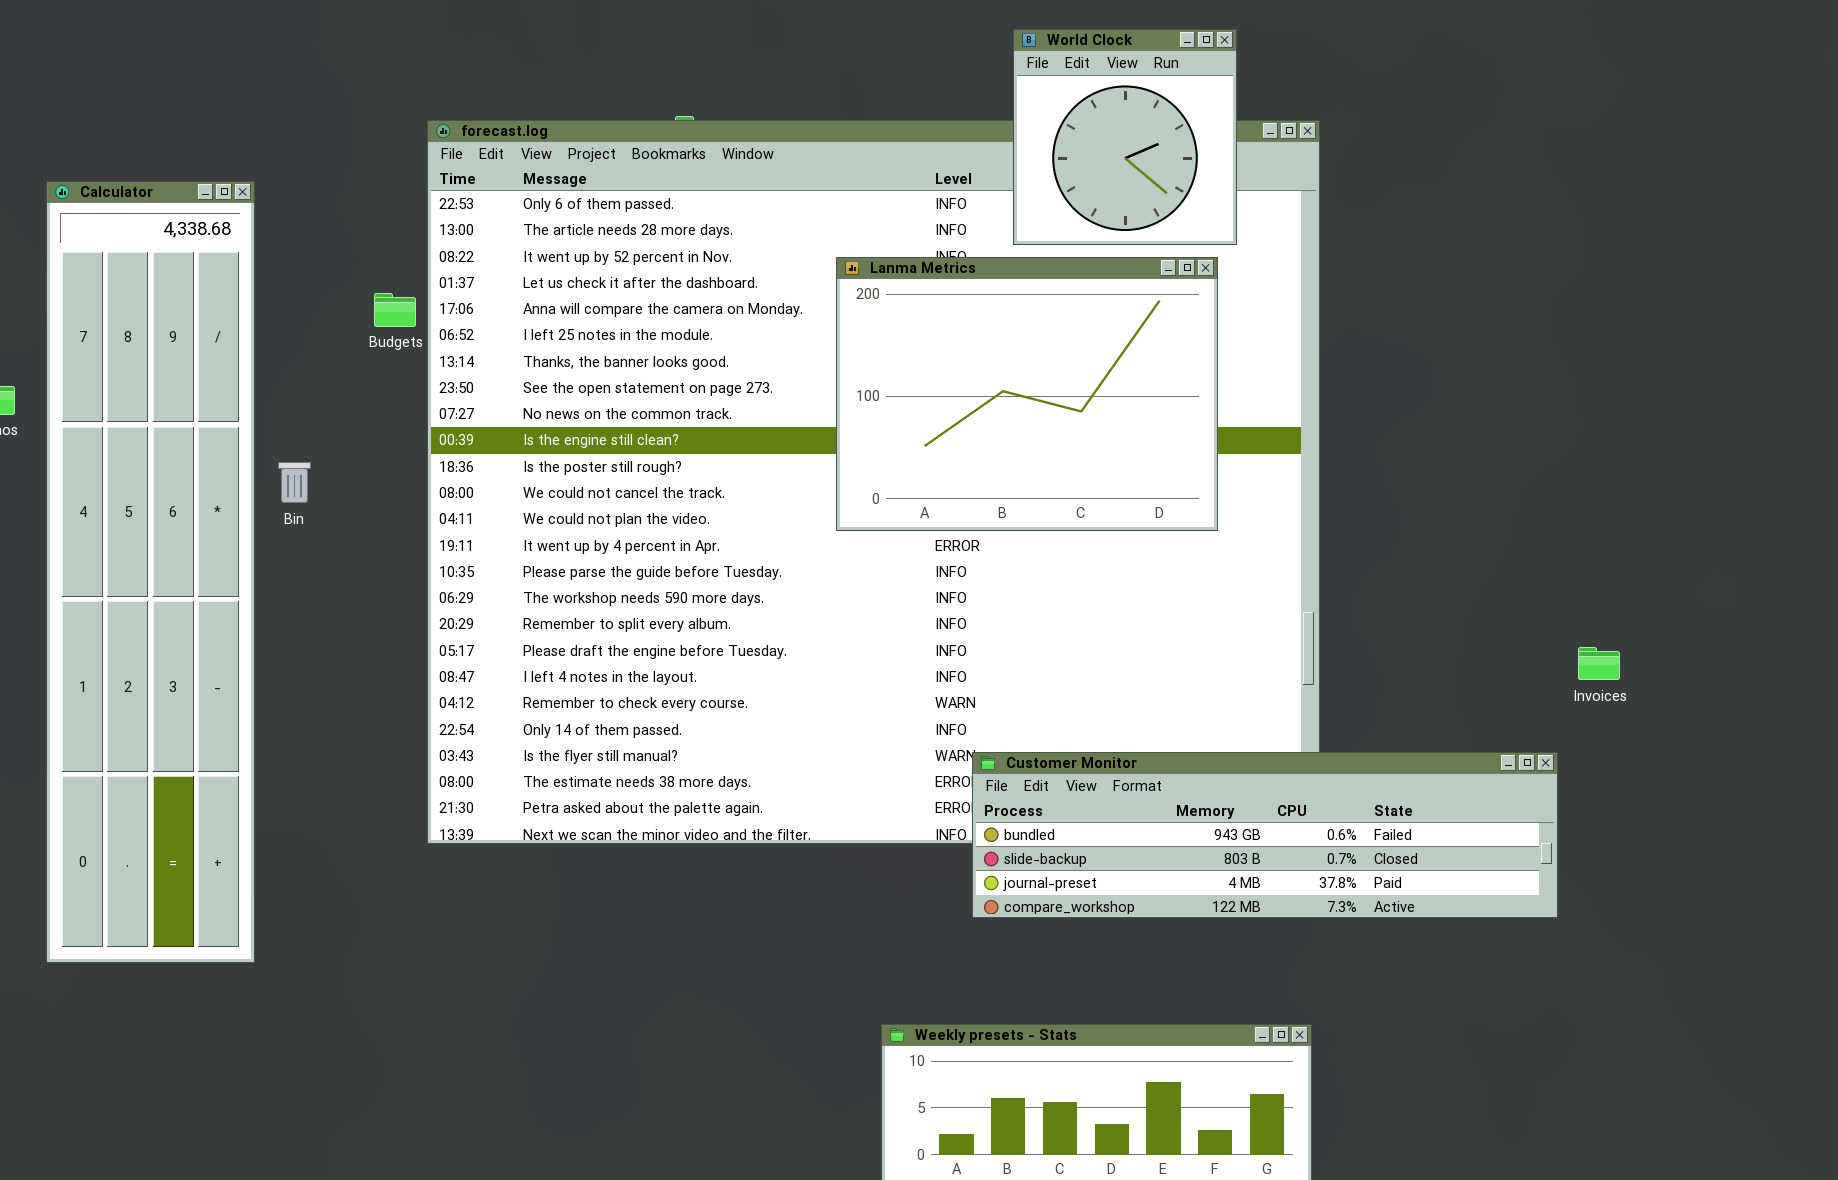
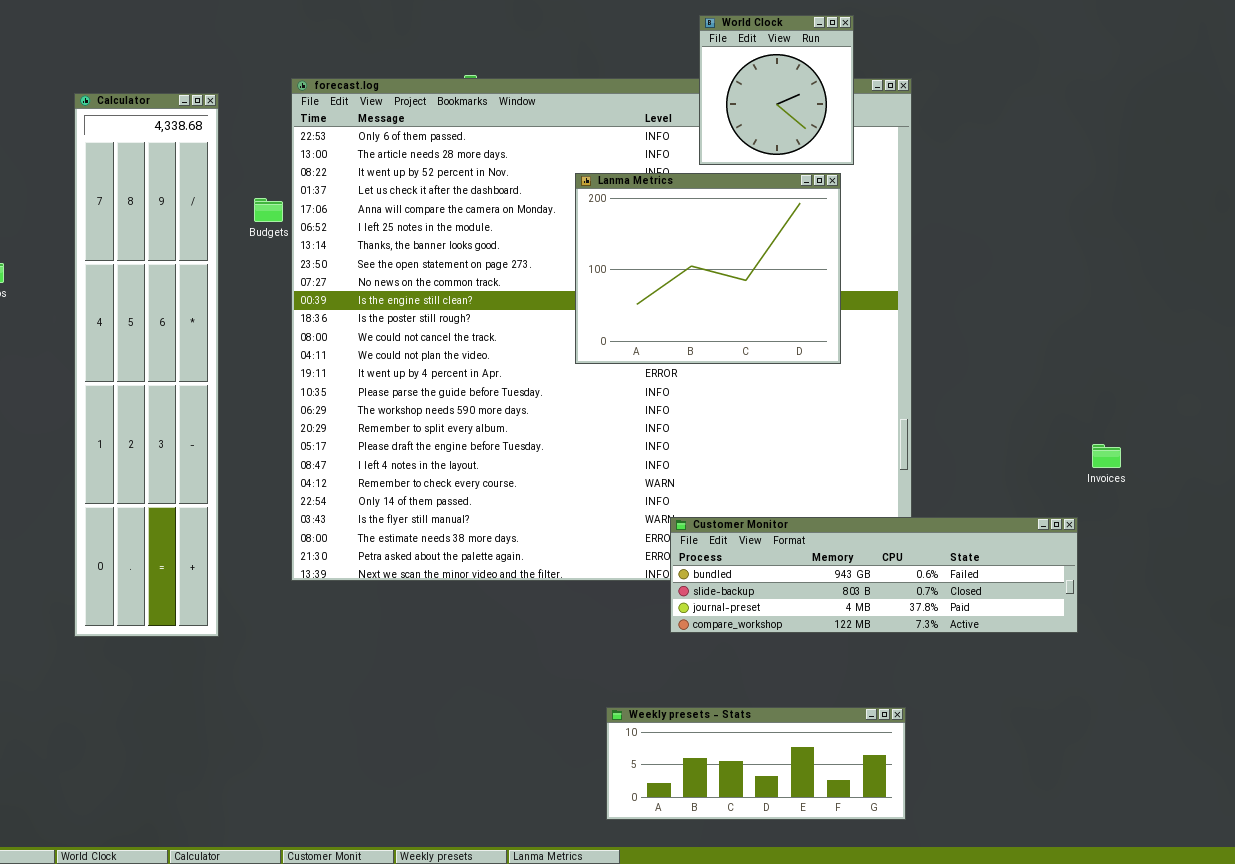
Calculator: [46,181,255,963] -> [74,93,219,637], moved

